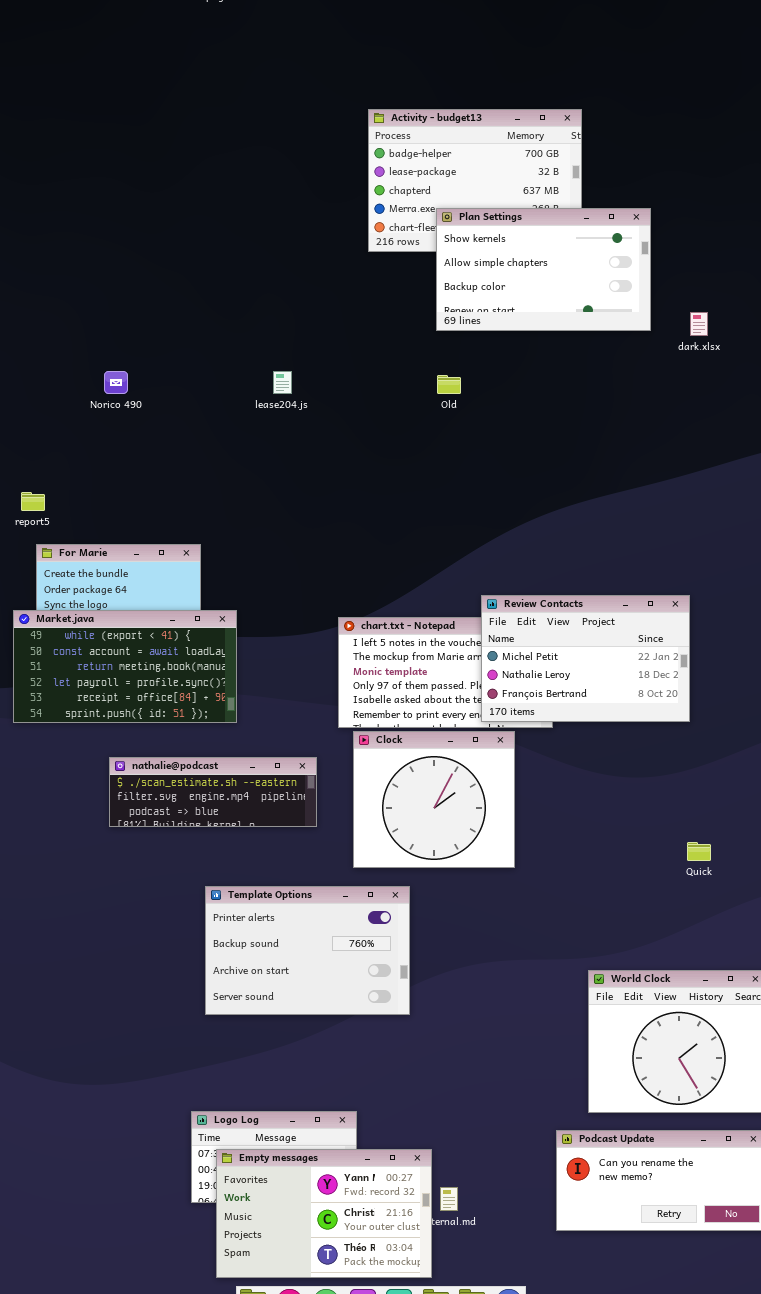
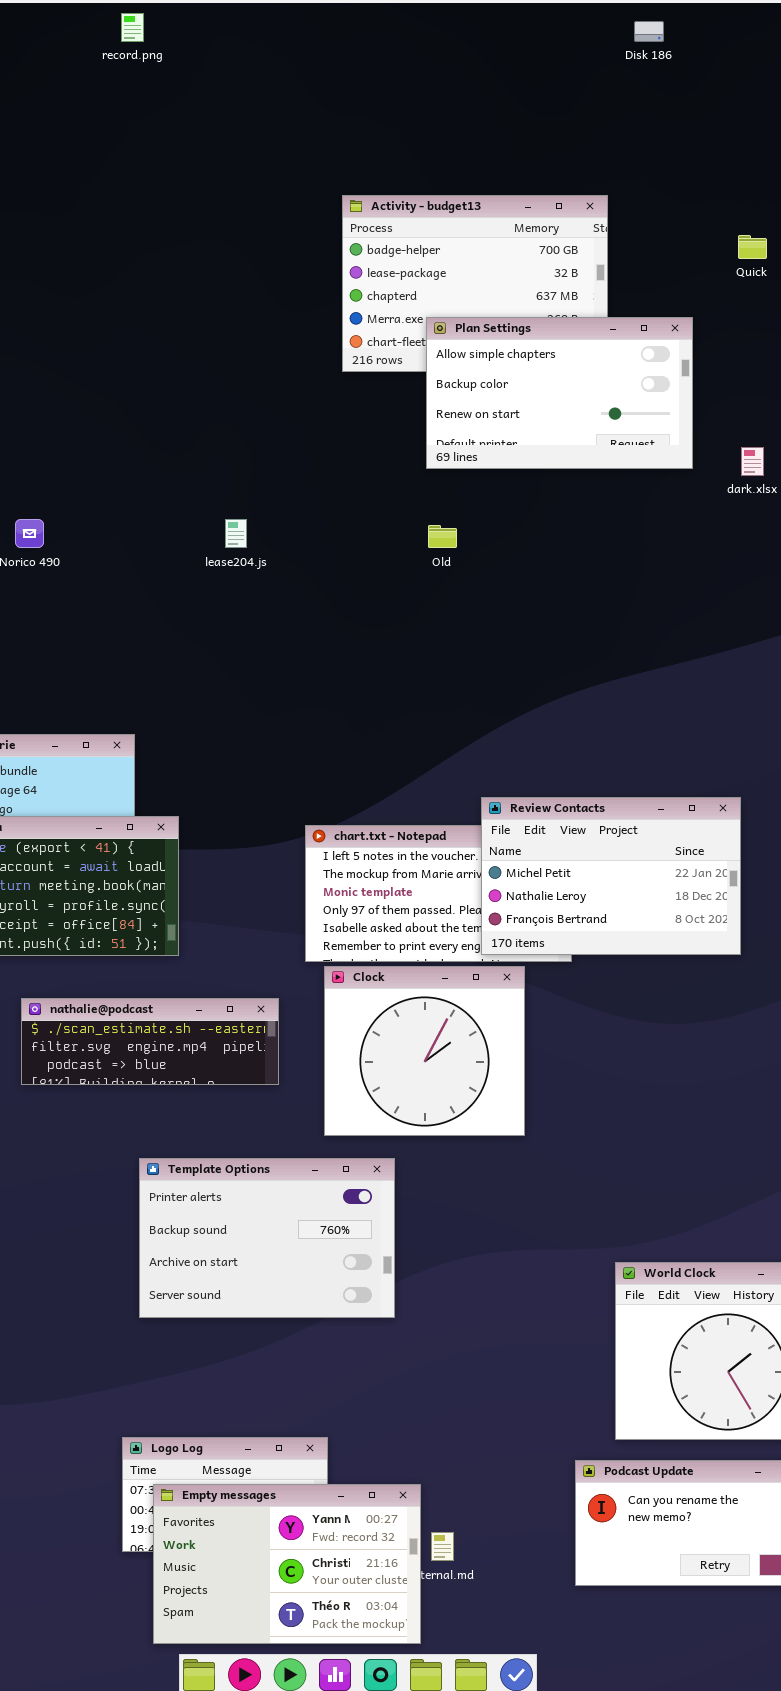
Plan Settings: [436,208,651,331] -> [426,317,693,469], scrolled down 1 row
Quick: [687,842,711,861] -> [738,235,767,259], moved

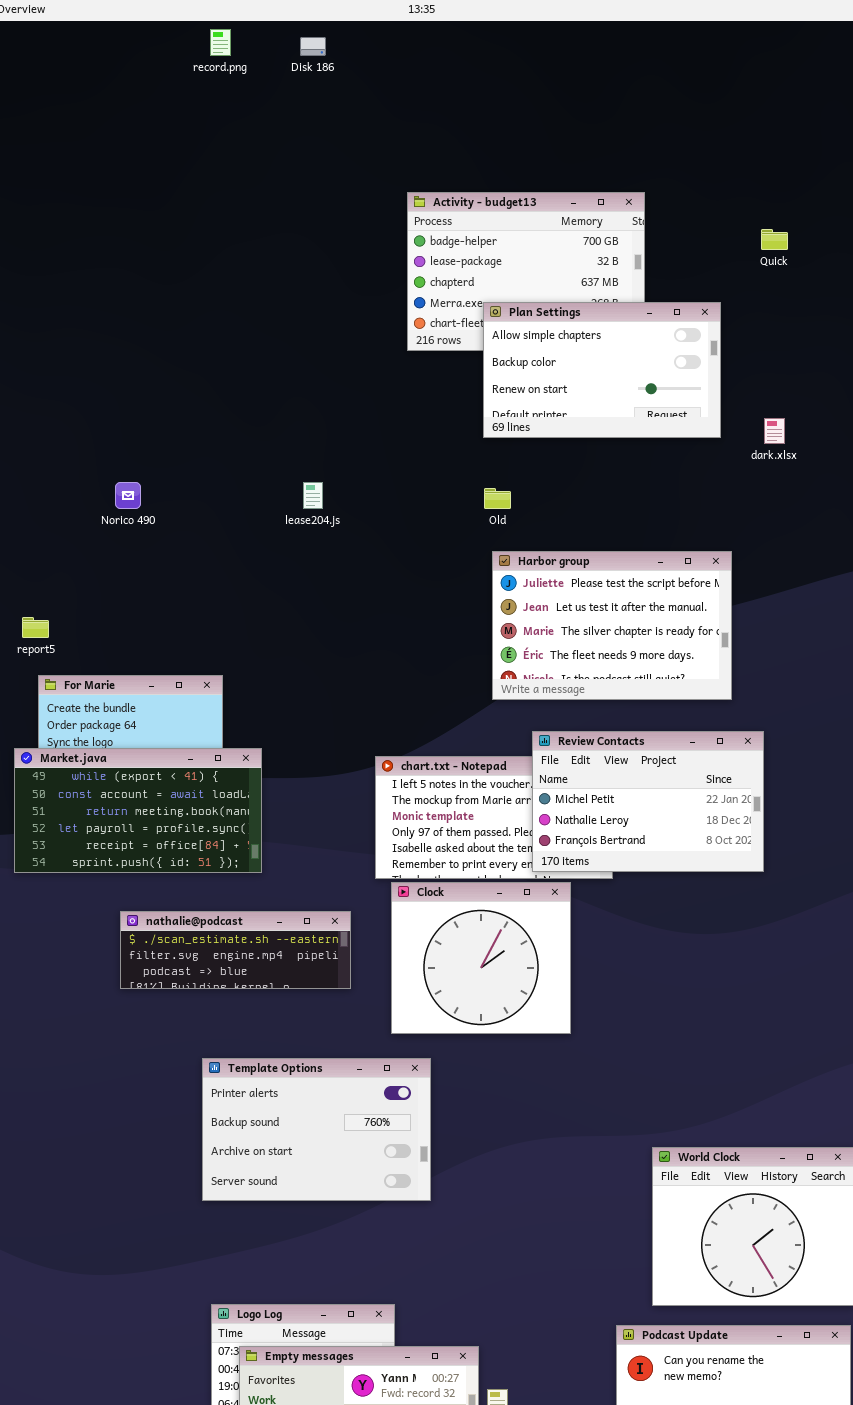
Disk 186: [634,21,664,42] -> [300,37,326,56], moved
Harbor group: none -> [492,551,732,700], opened
Template Options: [139,1158,395,1318] -> [202,1058,431,1201], moved

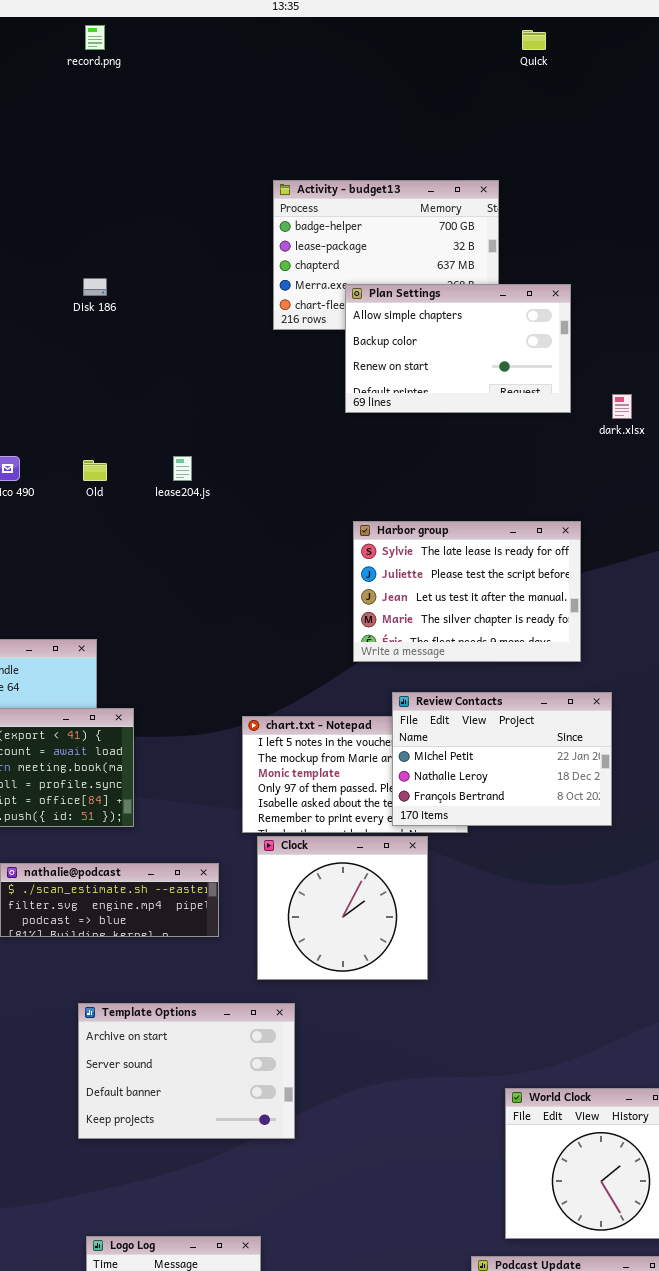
Disk 186: [300,37,326,56] -> [83,278,107,296], moved
Quick: [761,229,788,250] -> [522,30,546,50], moved
Old: [484,488,511,509] -> [83,460,107,481], moved
Harbor group: [492,551,732,700] -> [353,521,581,662], scrolled up 1 row
Template Options: [202,1058,431,1201] -> [78,1003,295,1139], scrolled down 2 rows

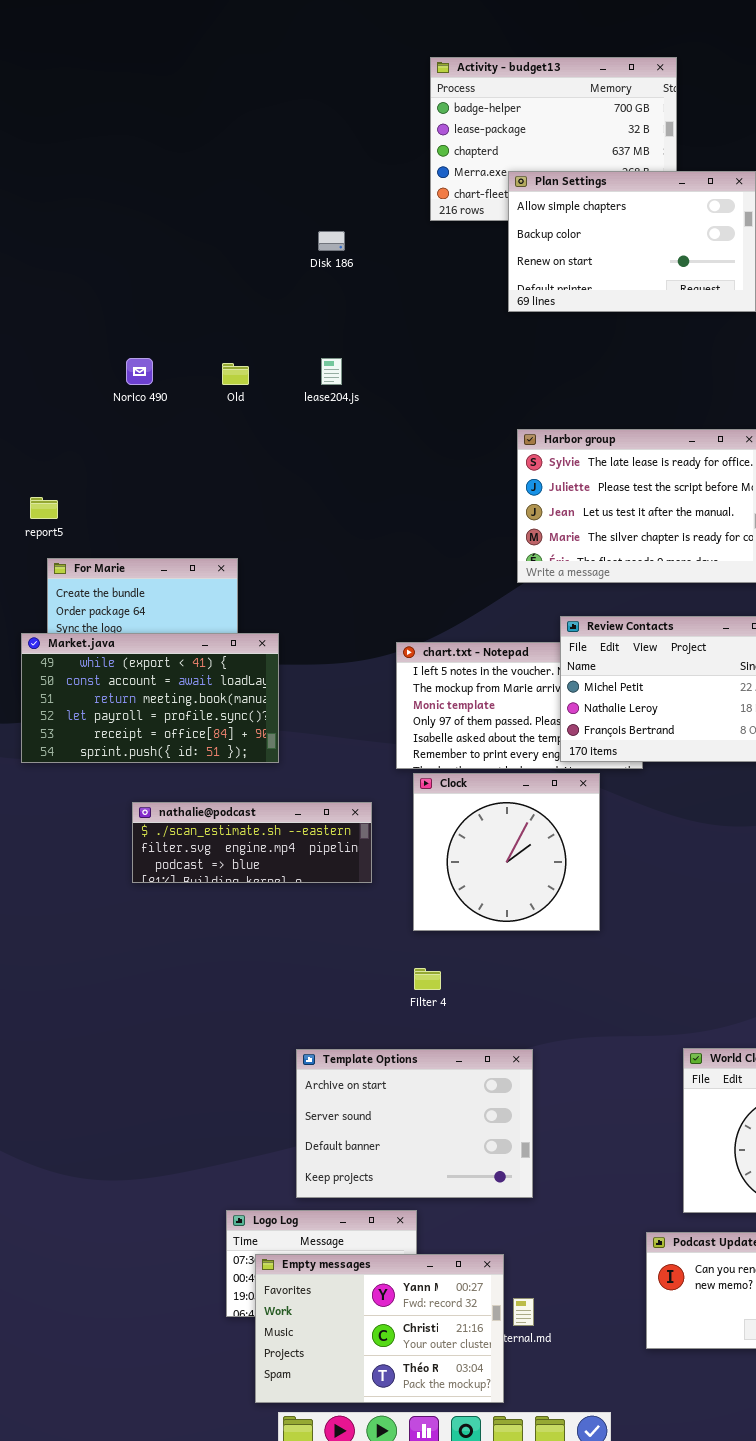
Disk 186: [83,278,107,296] -> [318,231,345,251], moved
Template Options: [78,1003,295,1139] -> [296,1049,533,1198], moved

